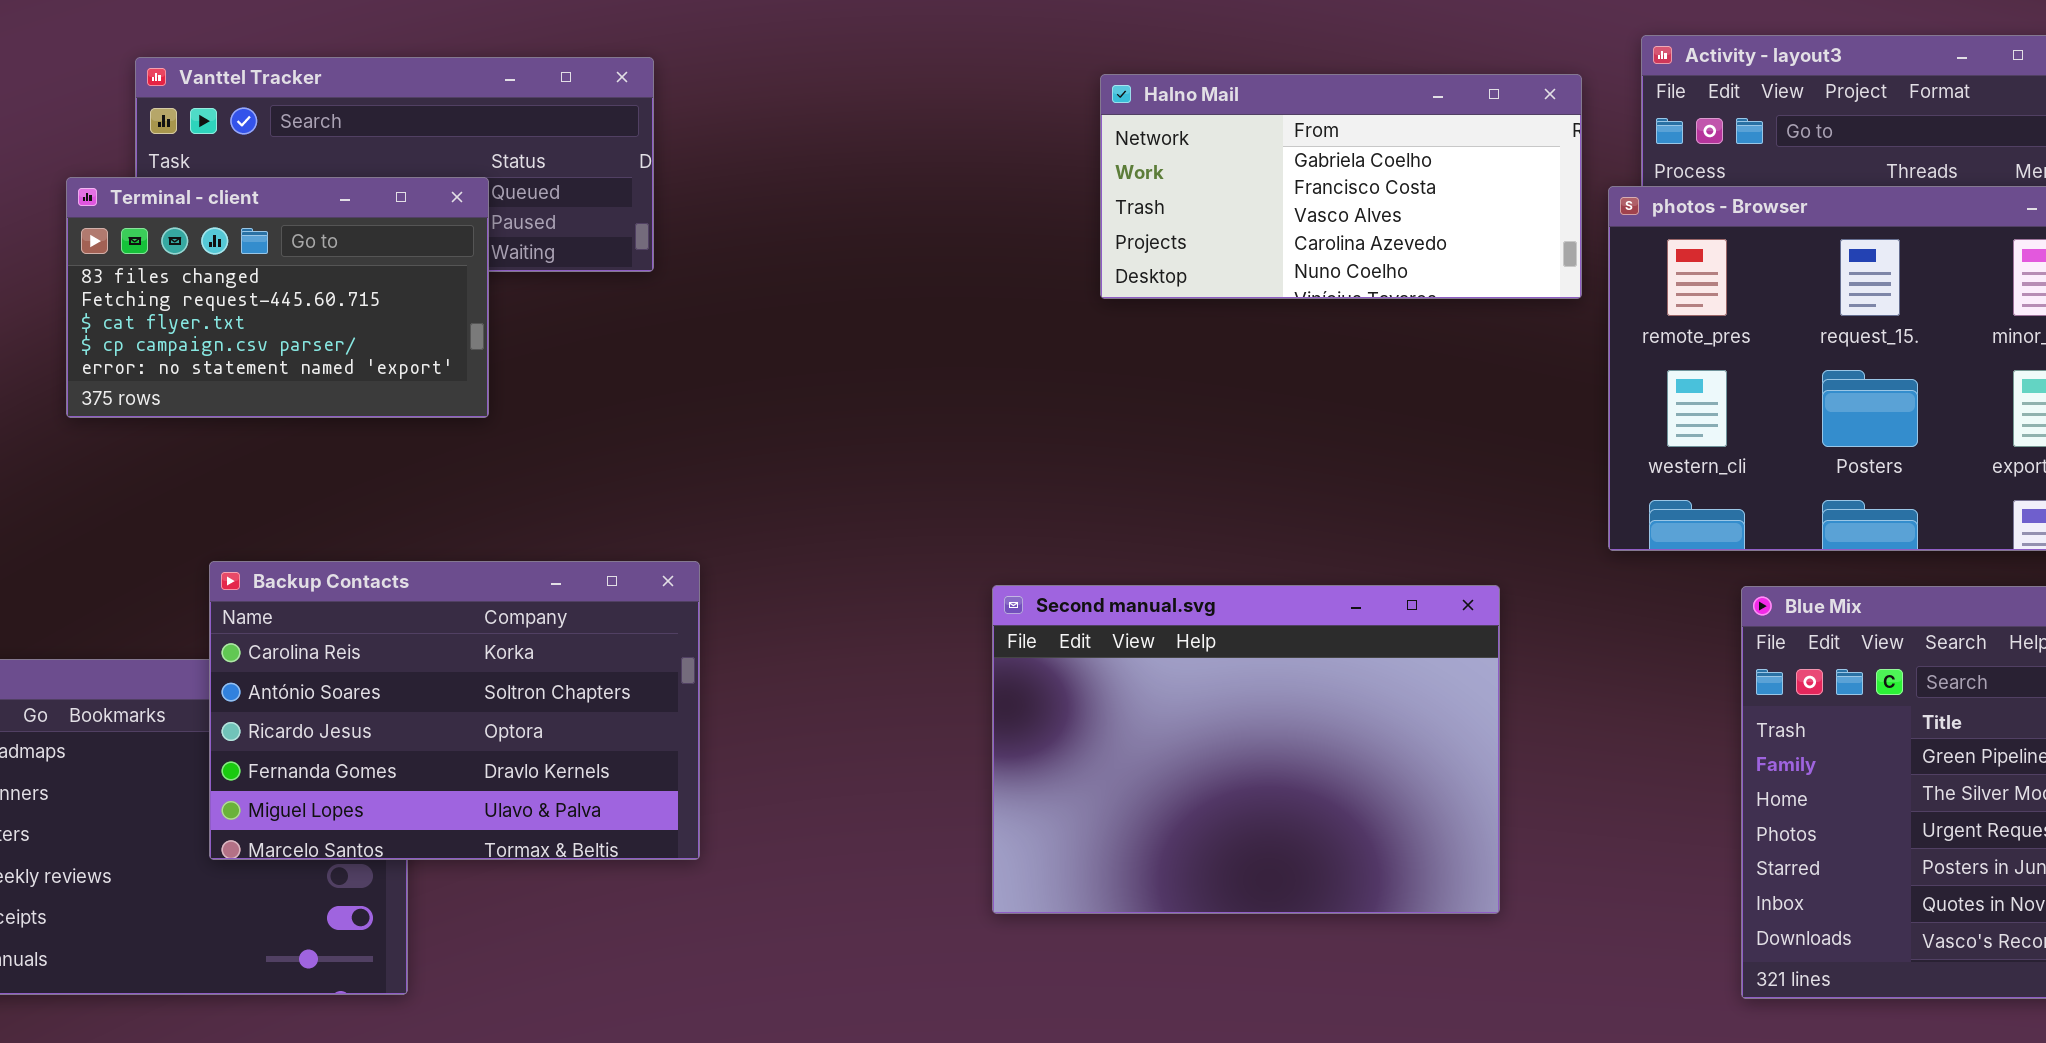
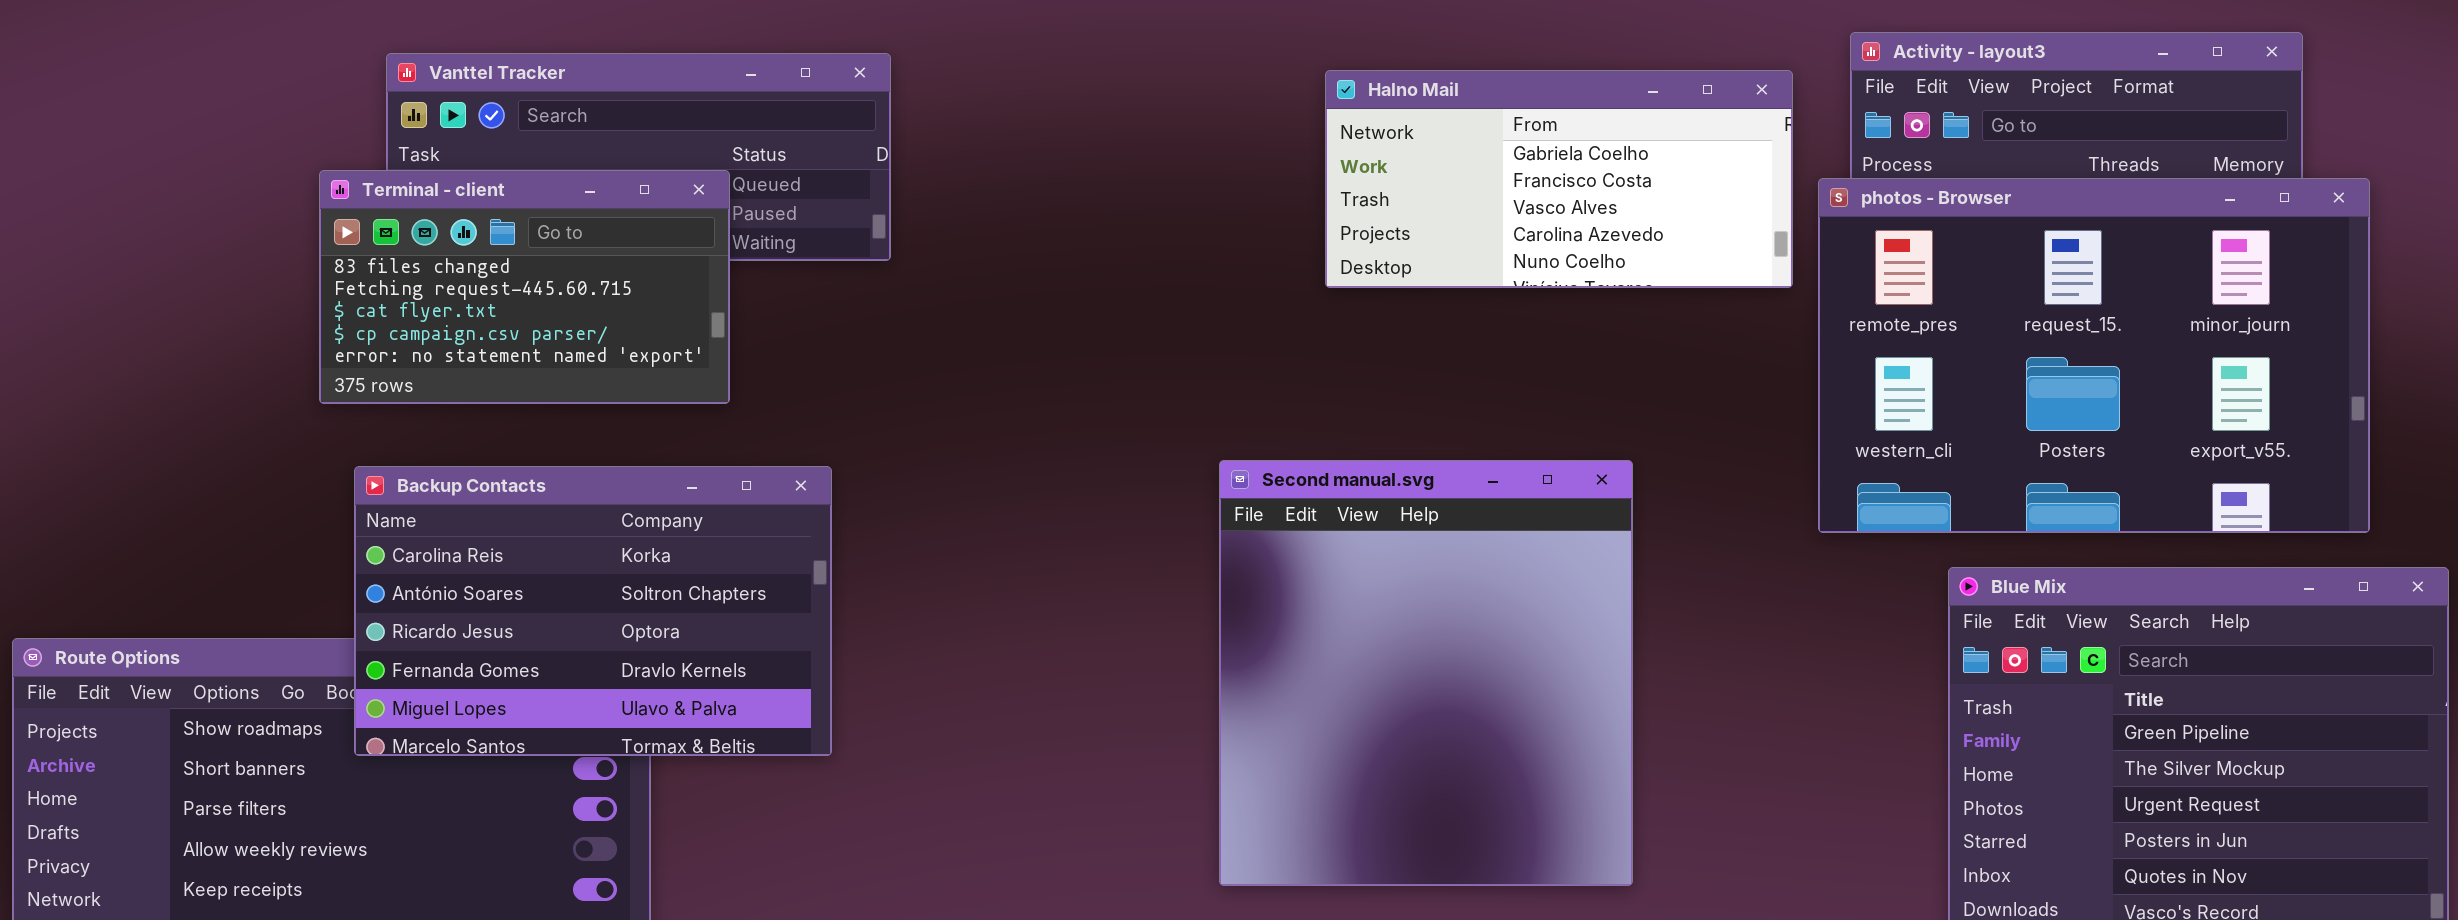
Backup Contacts: [209,561,700,860] -> [354,466,832,756], moved
Second manual.svg: [992,585,1500,914] -> [1219,460,1633,886], resized

